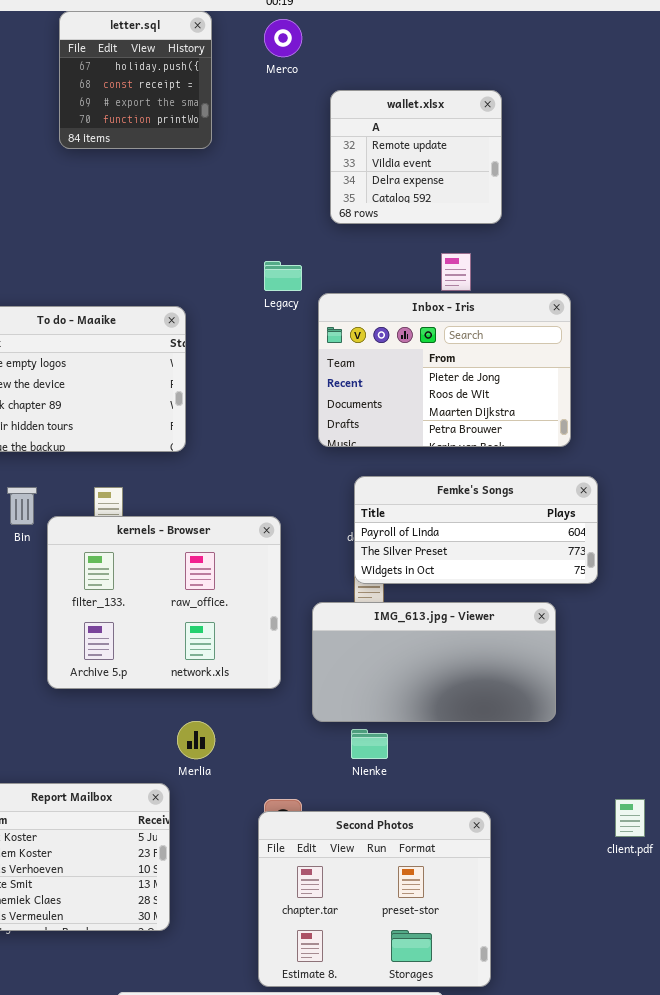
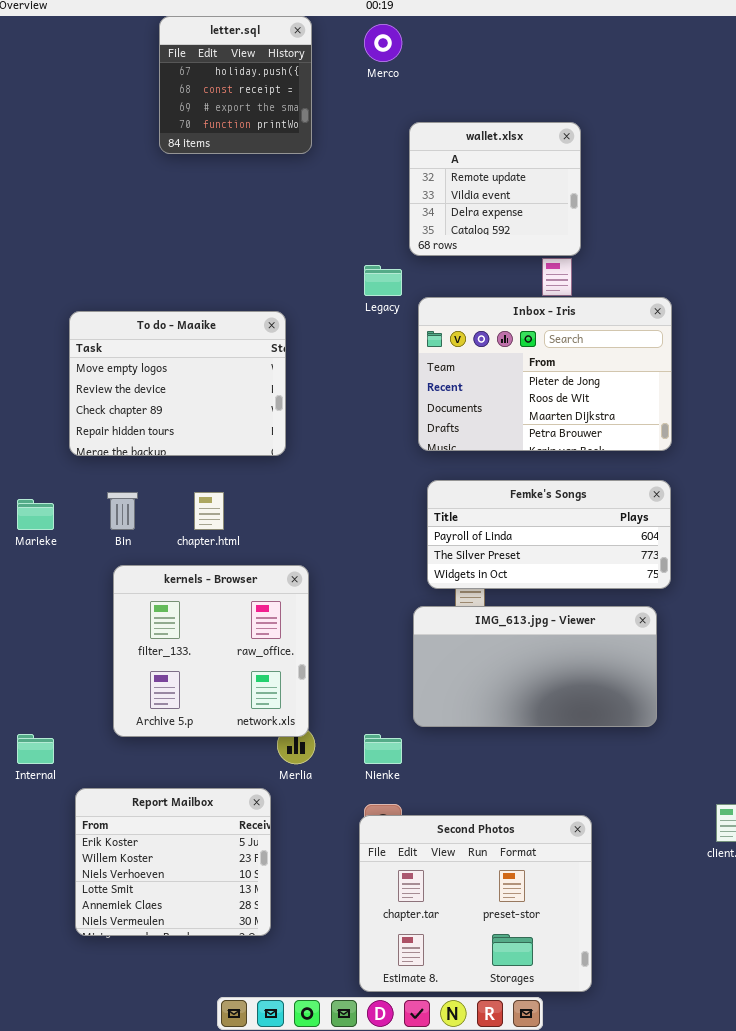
wallet.xlsx: [330,90,502,224] -> [409,122,581,256], moved
Femke's Songs: [354,476,598,584] -> [427,480,671,589], moved
kernels - Browser: [47,516,281,689] -> [113,565,309,737], moved, resized
Nienke: [351,729,388,759] -> [364,734,402,764], moved

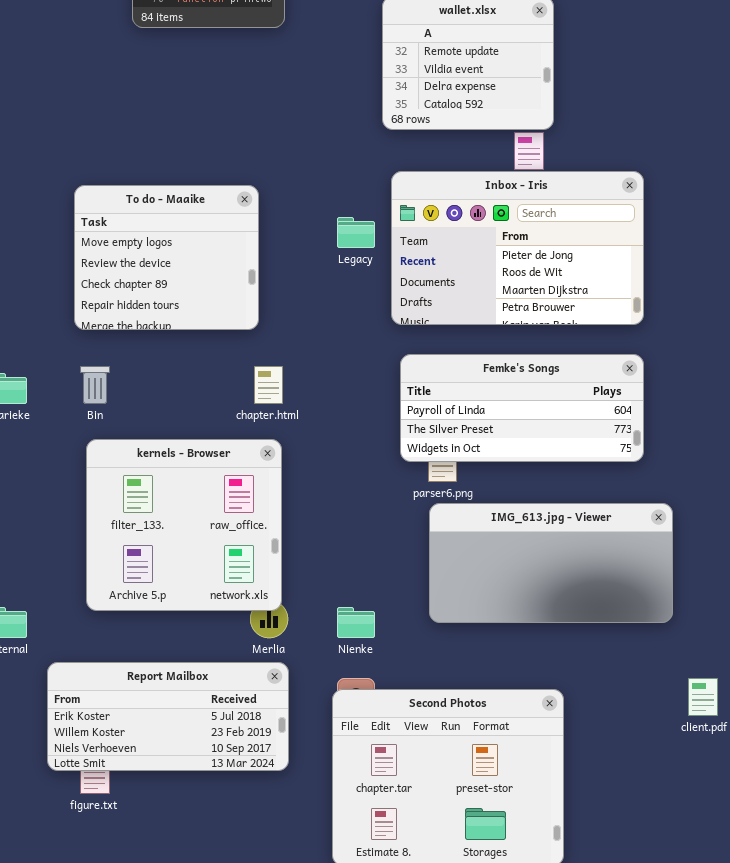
Legacy: [364,265,402,296] -> [337,217,375,248], moved
To do - Maaike: [69,311,286,456] -> [74,185,259,330], resized
chapter.html: [194,492,224,530] -> [254,366,283,404], moved
IMG_613.jpg - Viewer: [413,606,657,727] -> [429,503,673,623], moved
Report Mailbox: [75,788,271,936] -> [47,662,289,771], resized

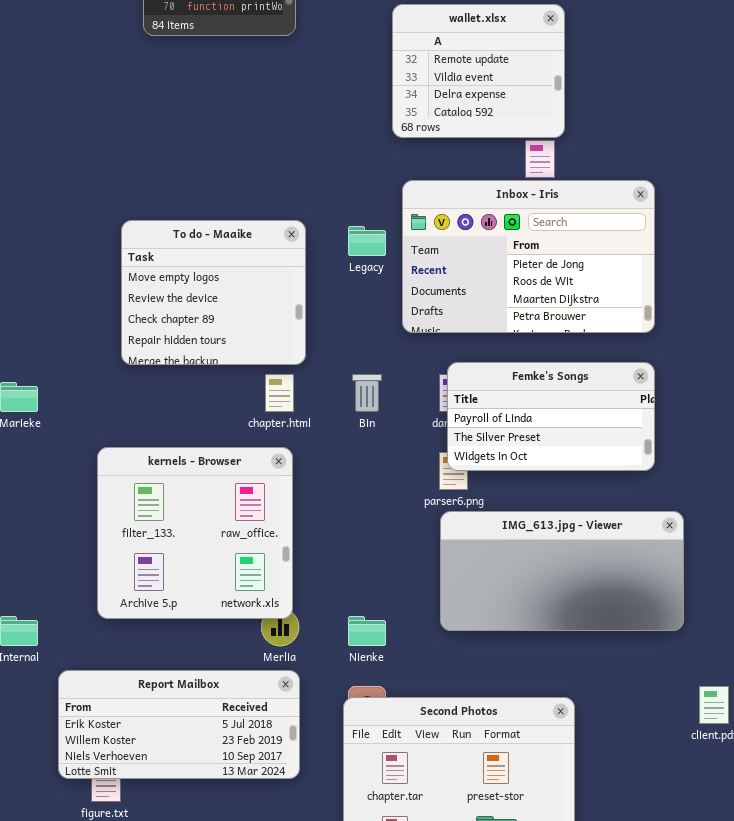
To do - Maaike: [74,185,259,330] -> [121,220,306,365], moved
Femke's Songs: [400,354,644,462] -> [447,362,655,471], resized
Bin: [80,366,110,404] -> [352,374,382,412], moved

